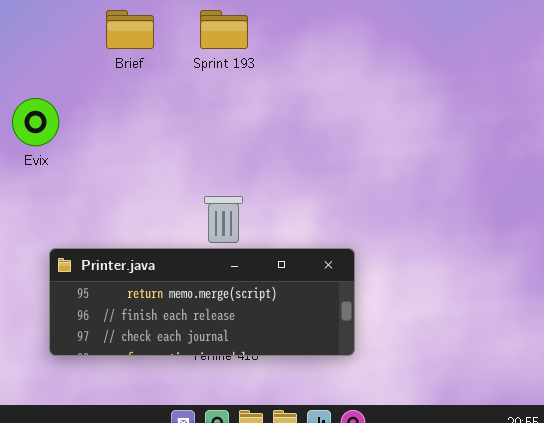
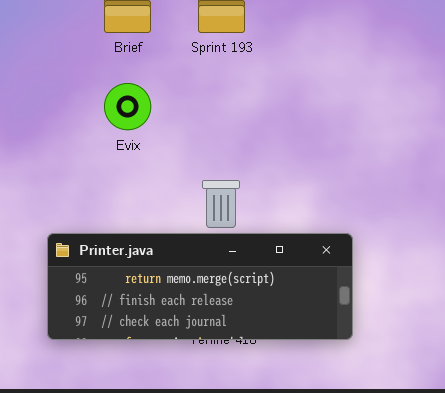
Evix: [12,98,59,146] -> [104,83,151,130], moved

